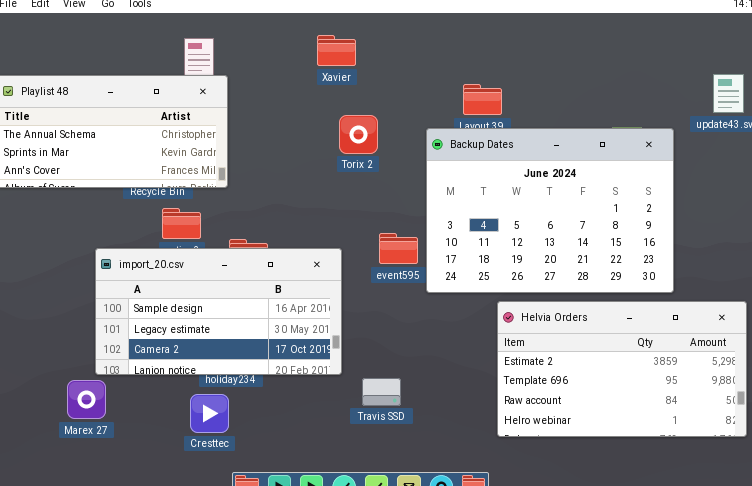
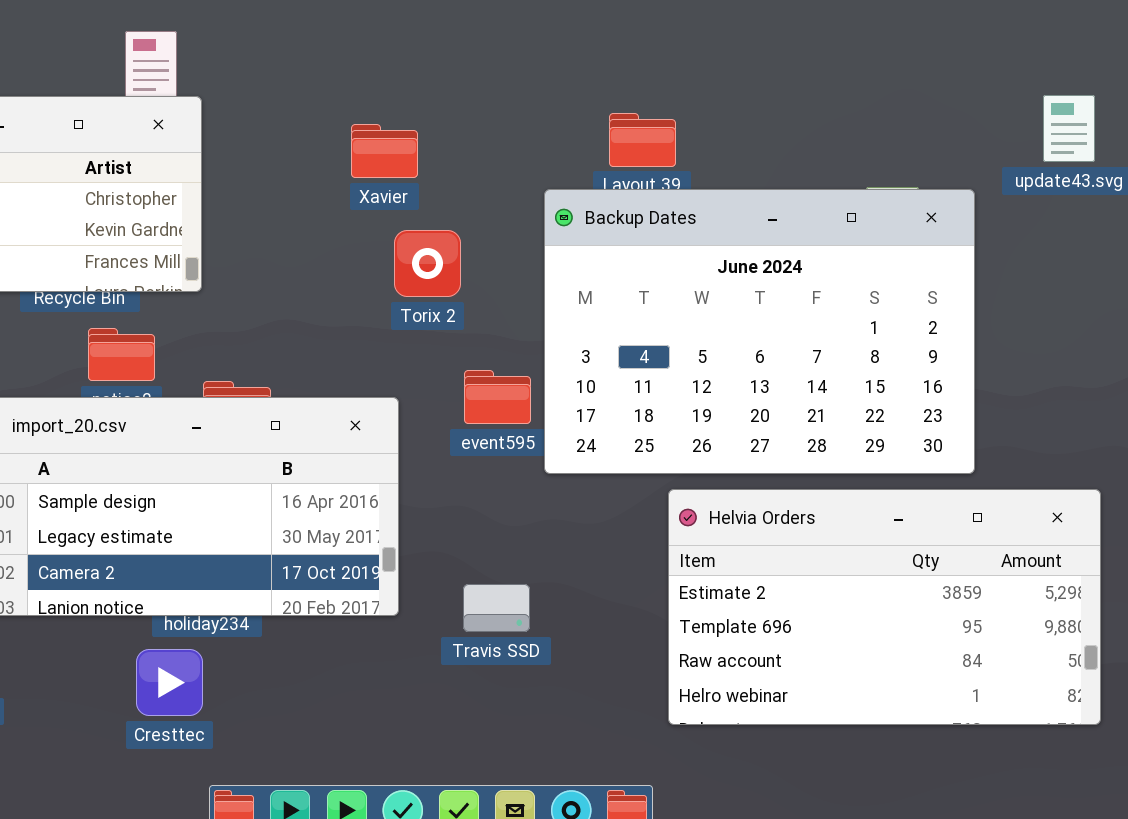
Xavier: [317,35,356,66] -> [351,124,418,178], moved
Torix 2: [339,115,378,154] -> [394,230,461,297], moved
Travis SSD: [362,378,401,406] -> [463,584,530,632], moved

